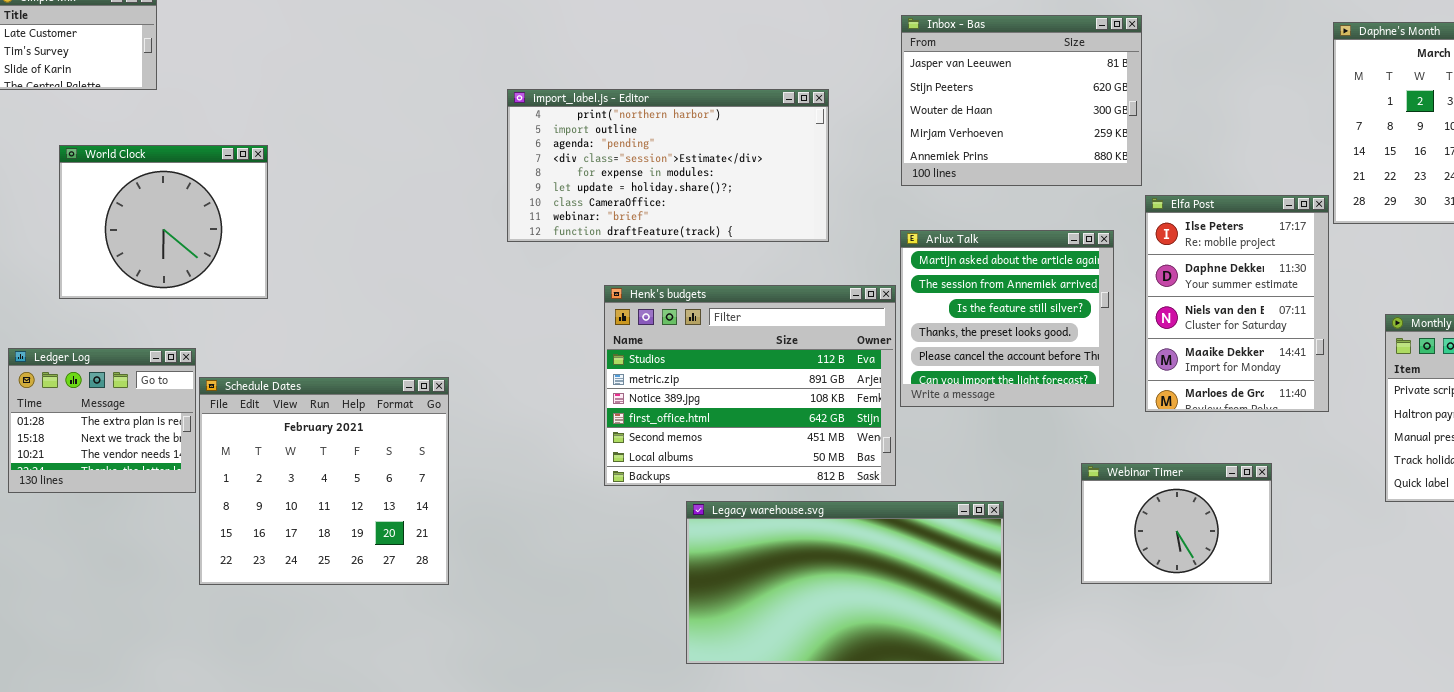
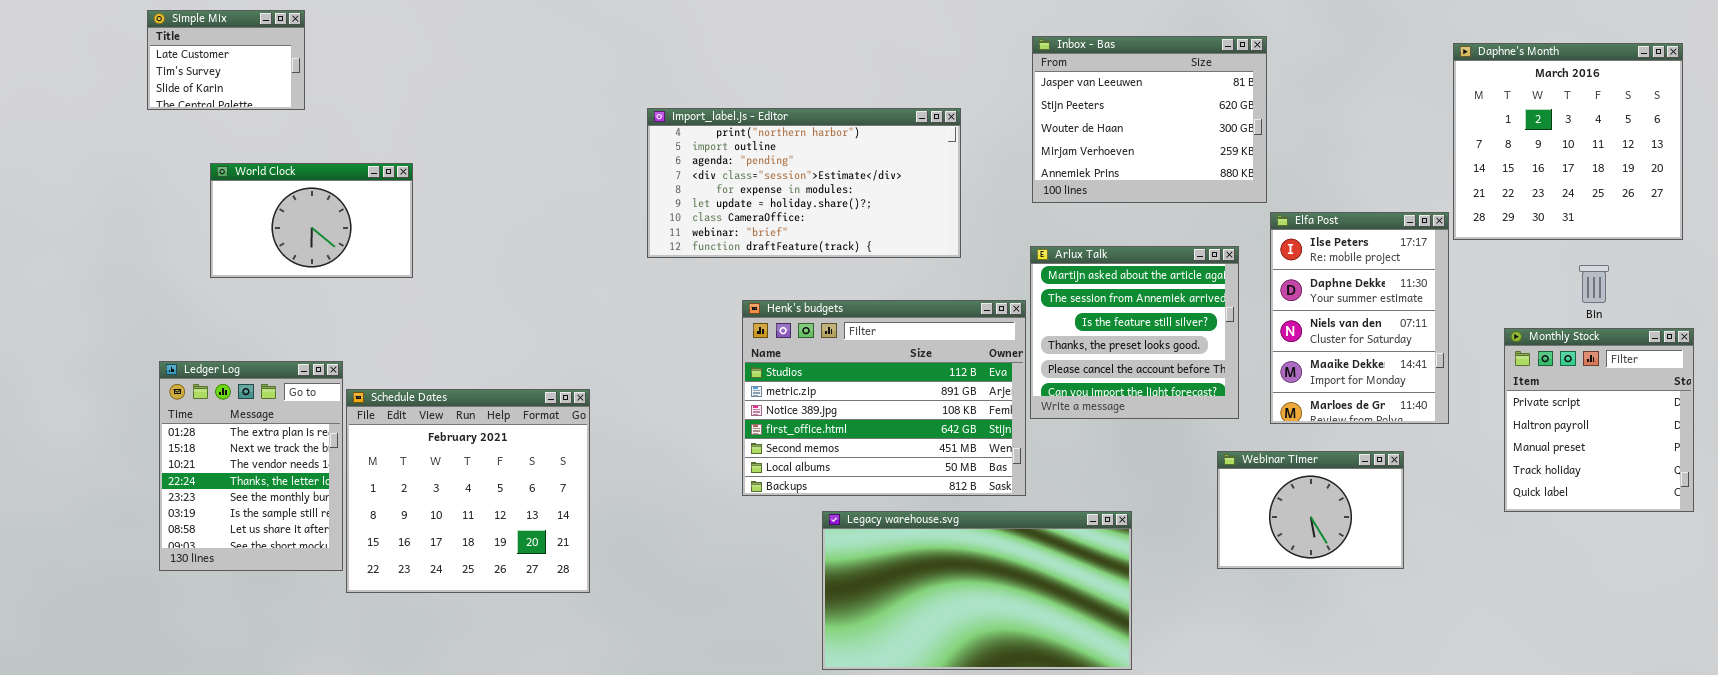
World Clock: [59,145,268,299] -> [210,163,413,278], resized
Ledger Log: [8,348,196,493] -> [159,361,343,571], resized
Webinar Timer: [1081,463,1272,584] -> [1217,451,1404,569], moved

